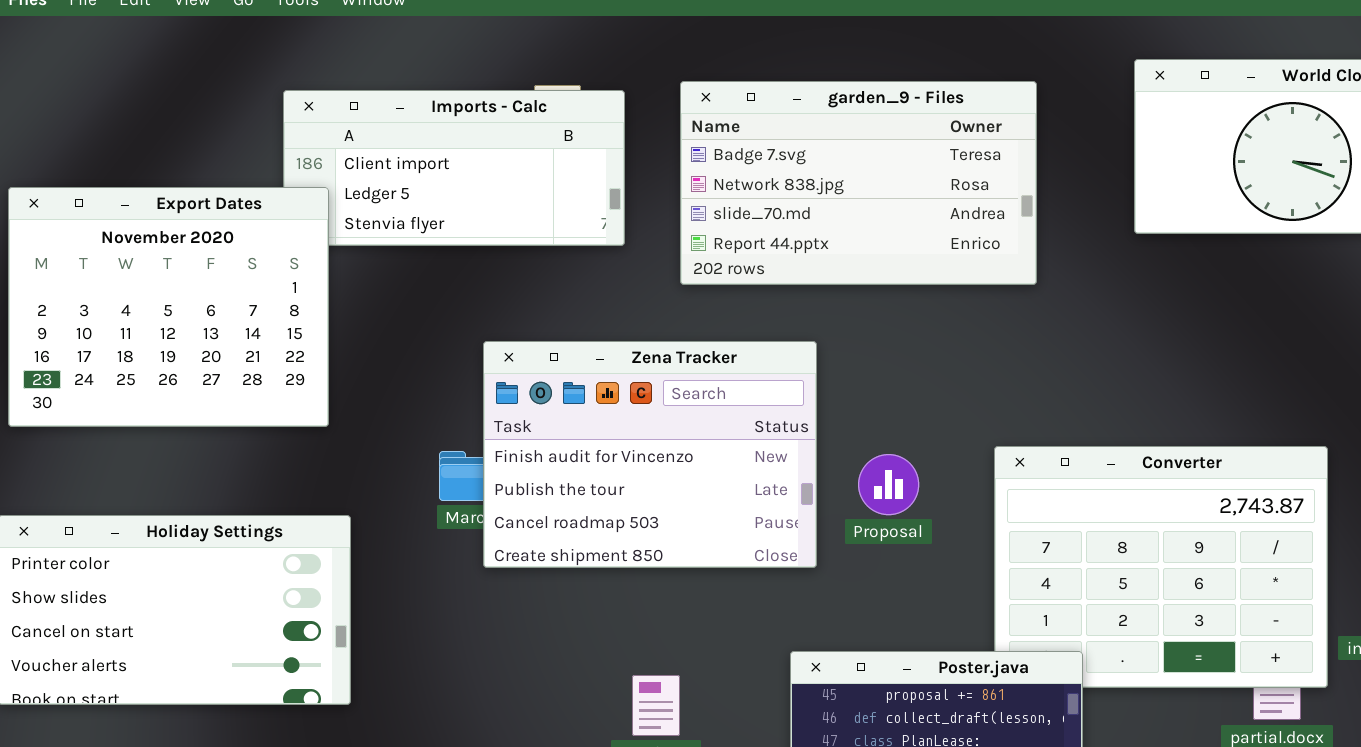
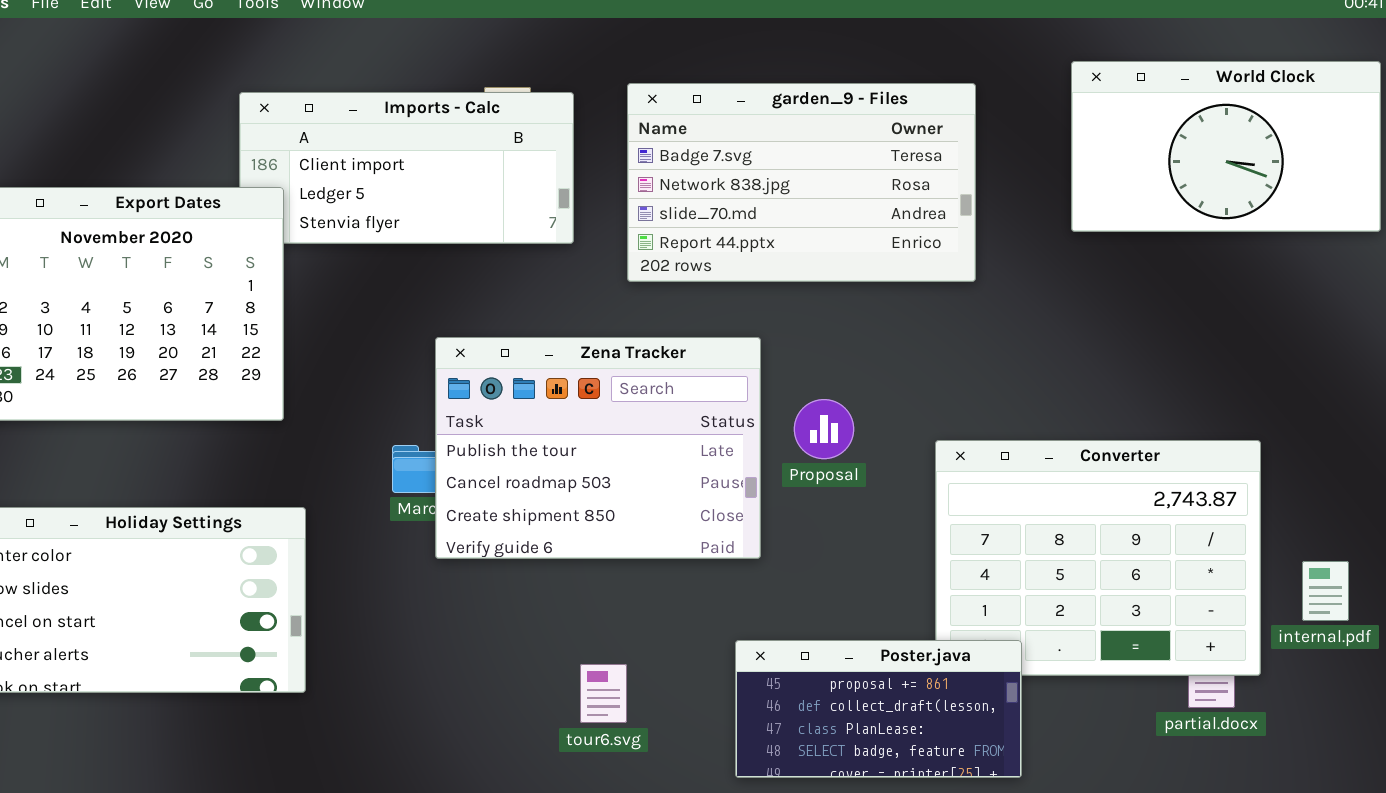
Zena Tracker: [483,341,817,568] -> [435,337,761,559], scrolled down 1 row
Proposal: [858,454,919,515] -> [794,399,854,459], moved

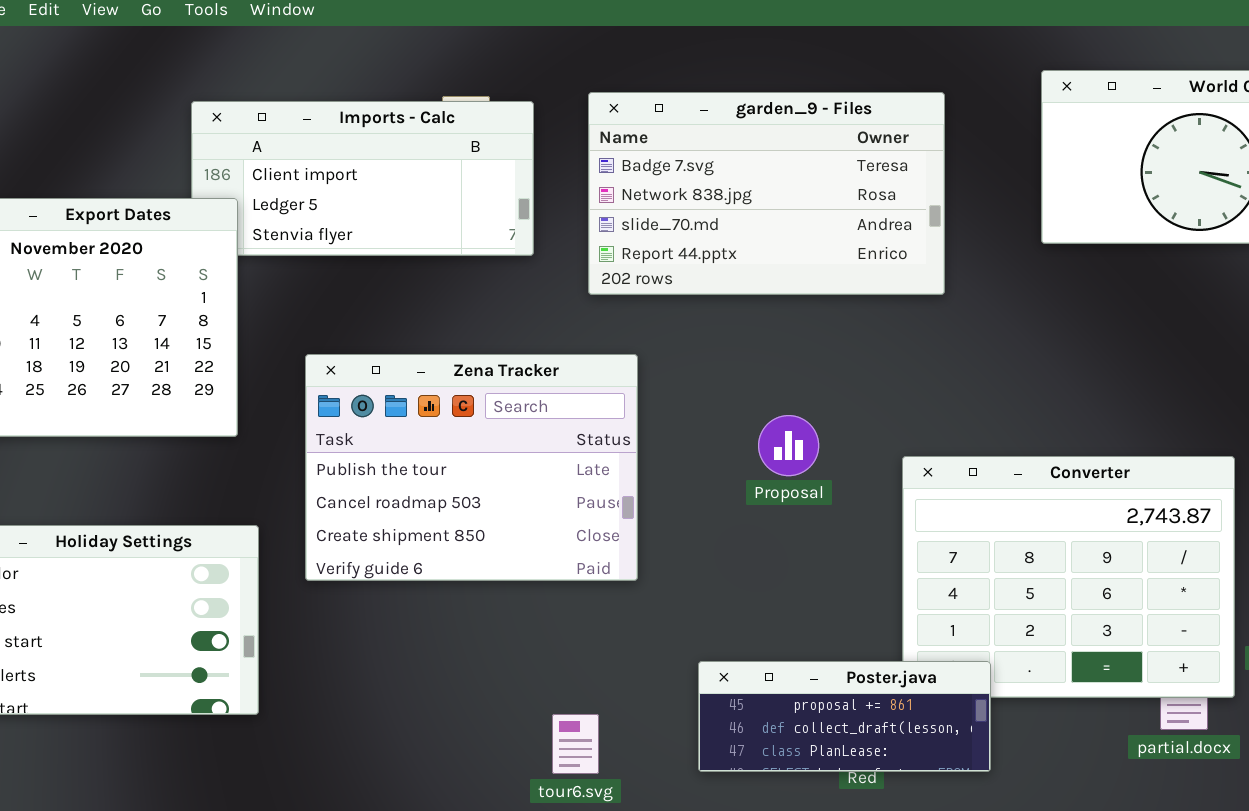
Zena Tracker: [435,337,761,559] -> [305,354,638,581], moved
Poster.java: [735,640,1022,778] -> [698,661,991,772], resized
tour6.svg: [580,664,627,723] -> [552,714,599,774], moved

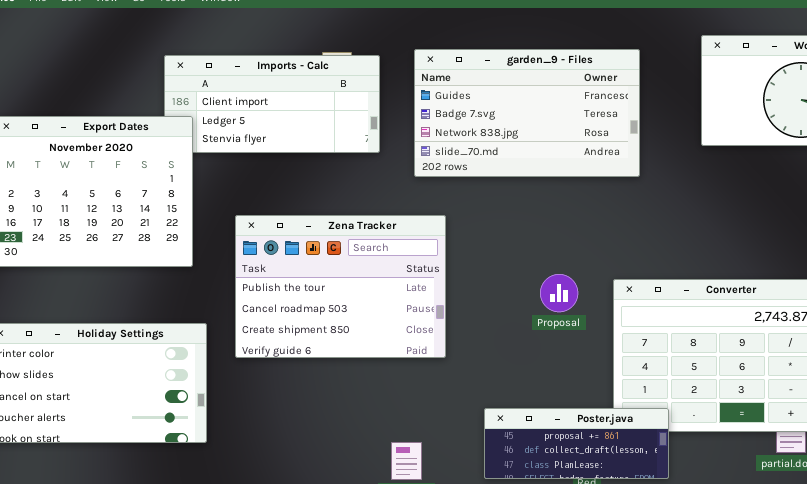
garden_9 - Files: [588,92,945,295] -> [414,49,640,177], scrolled up 1 row
Proposal: [758,415,819,476] -> [540,274,578,312], moved

